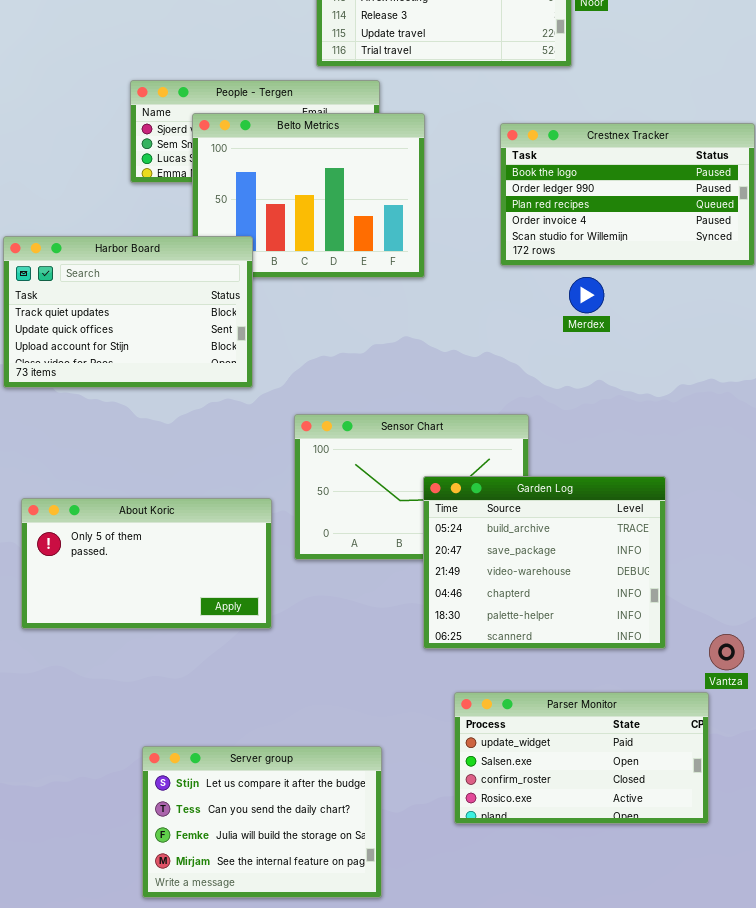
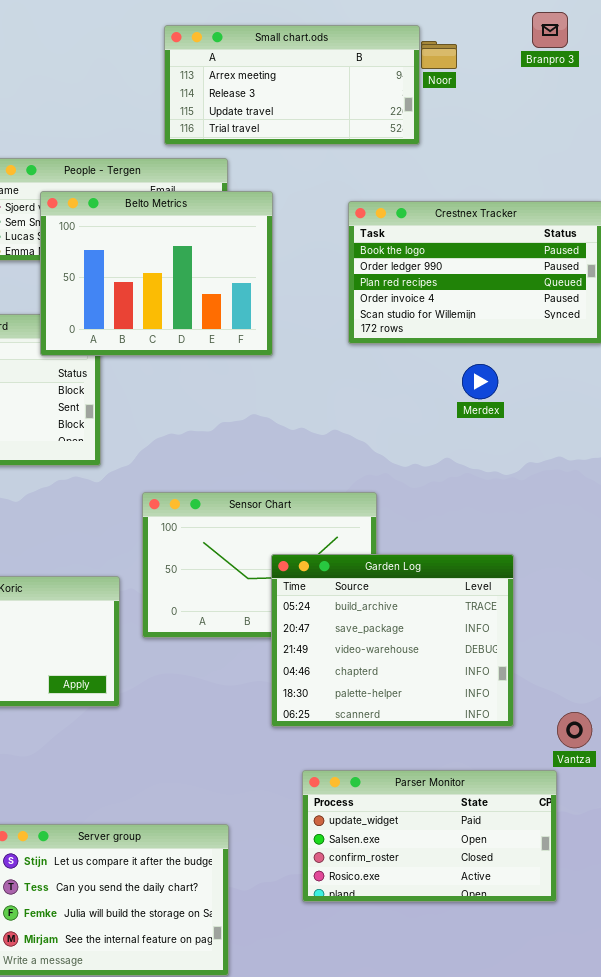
Belto Metrics: [192,113,425,278] -> [40,191,273,356], raised
Merdex: [569,277,604,313] -> [462,364,498,399], moved

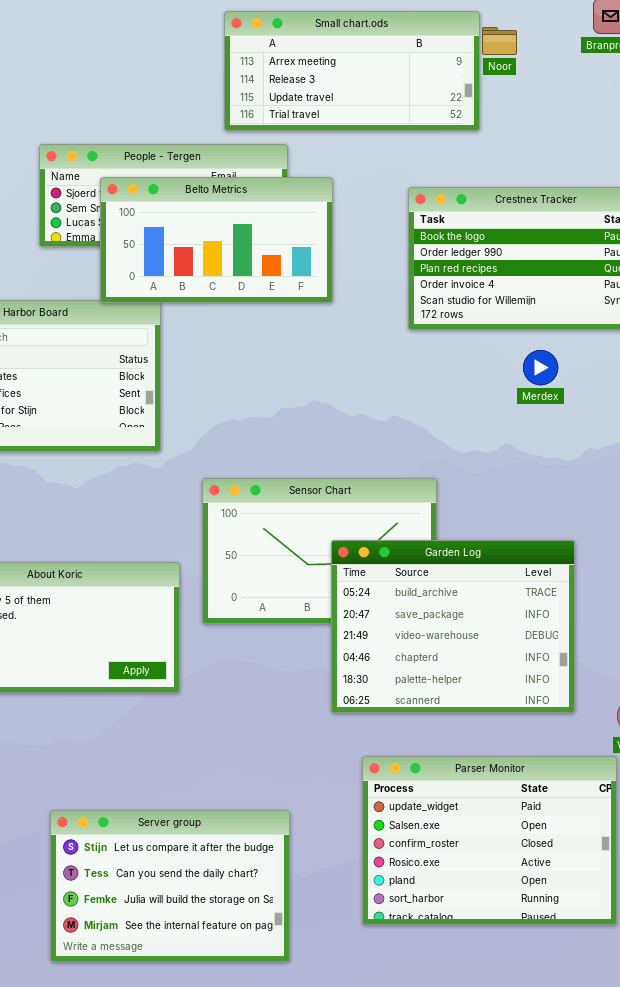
Belto Metrics: [40,191,273,356] -> [100,177,333,303], resized
Parser Monitor: [302,770,557,902] -> [362,756,617,925], resized

